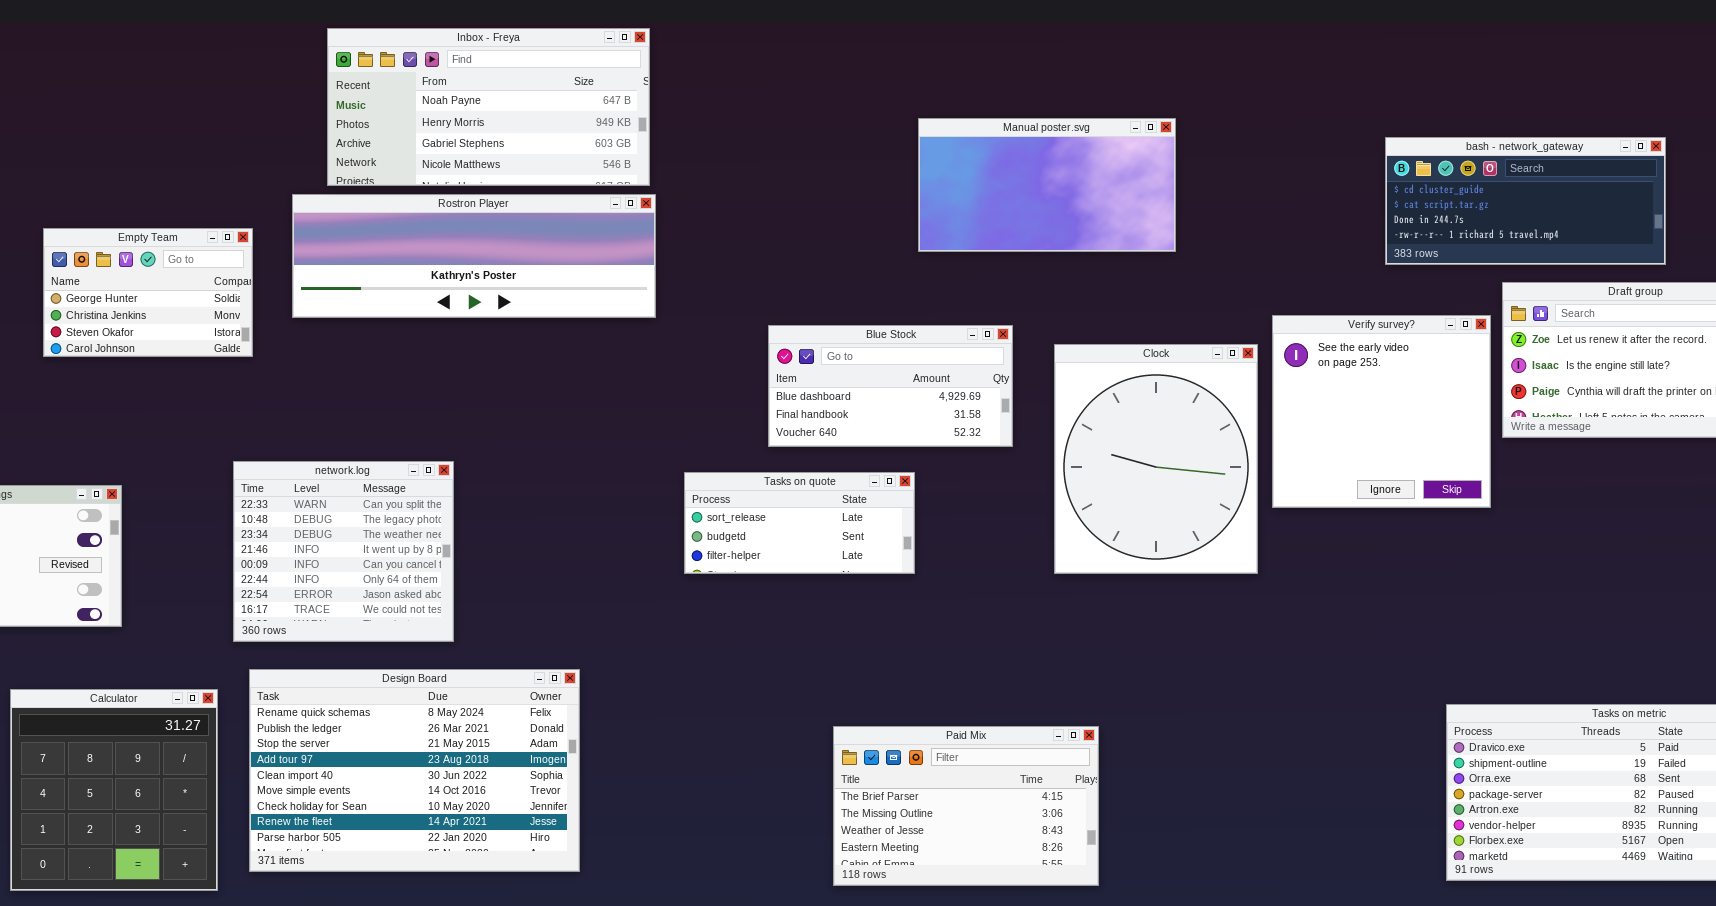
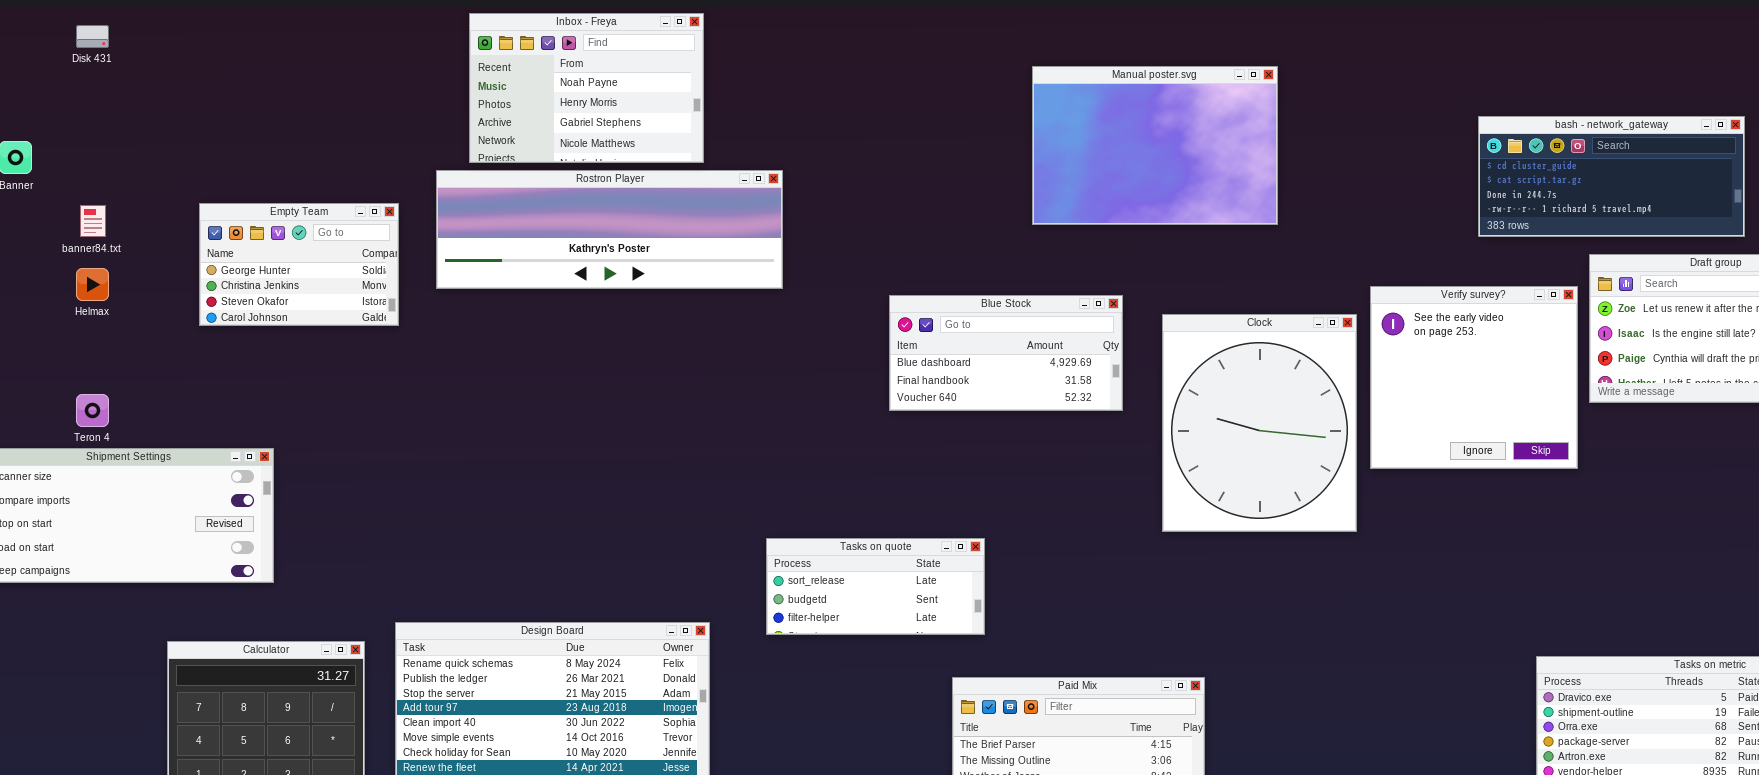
Inbox - Freya: [327,28,650,186] -> [469,13,704,163], resized
Manual poster.svg: [918,118,1176,252] -> [1032,66,1278,225], resized
network.log: [233,461,454,642] -> none, closed
Tasks on quote: [684,472,915,574] -> [766,538,985,635], moved

